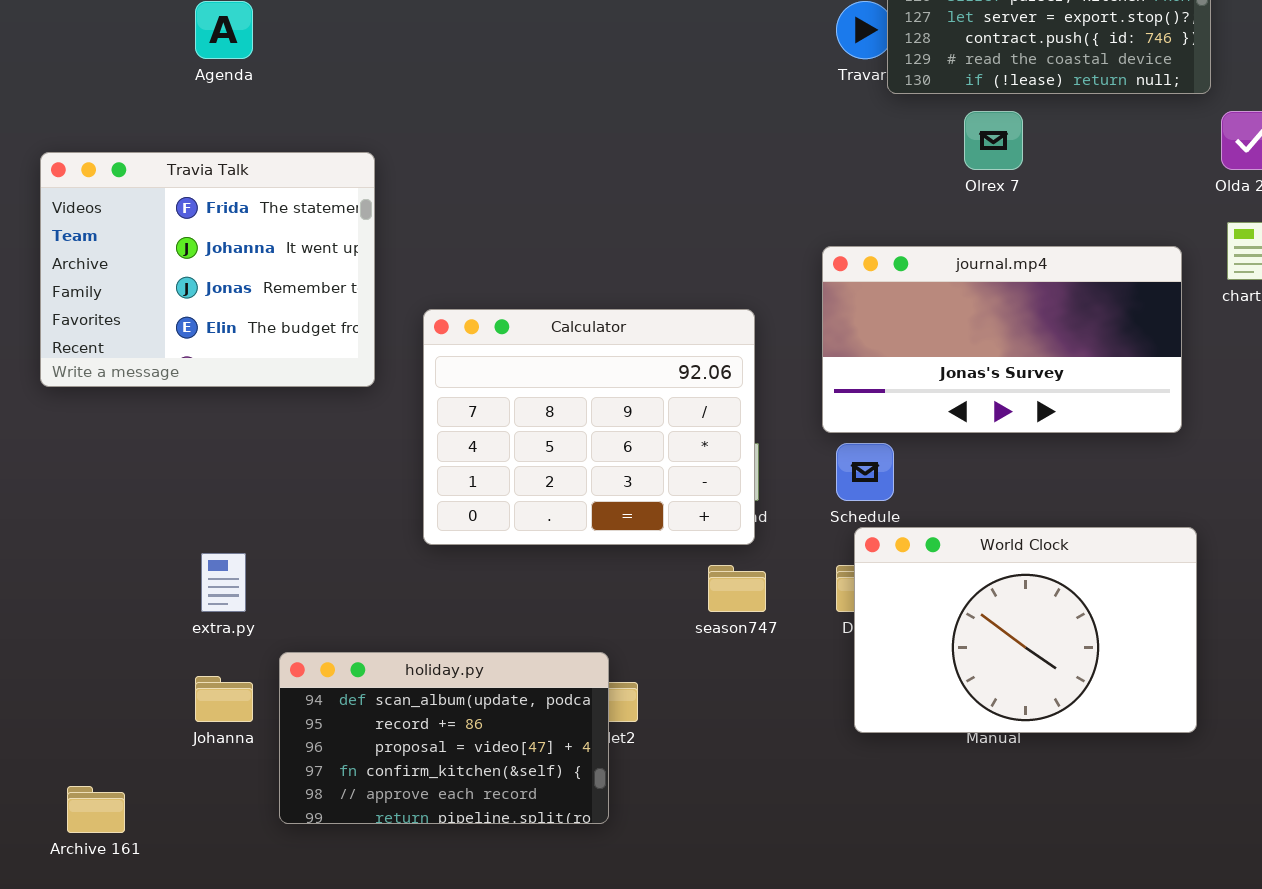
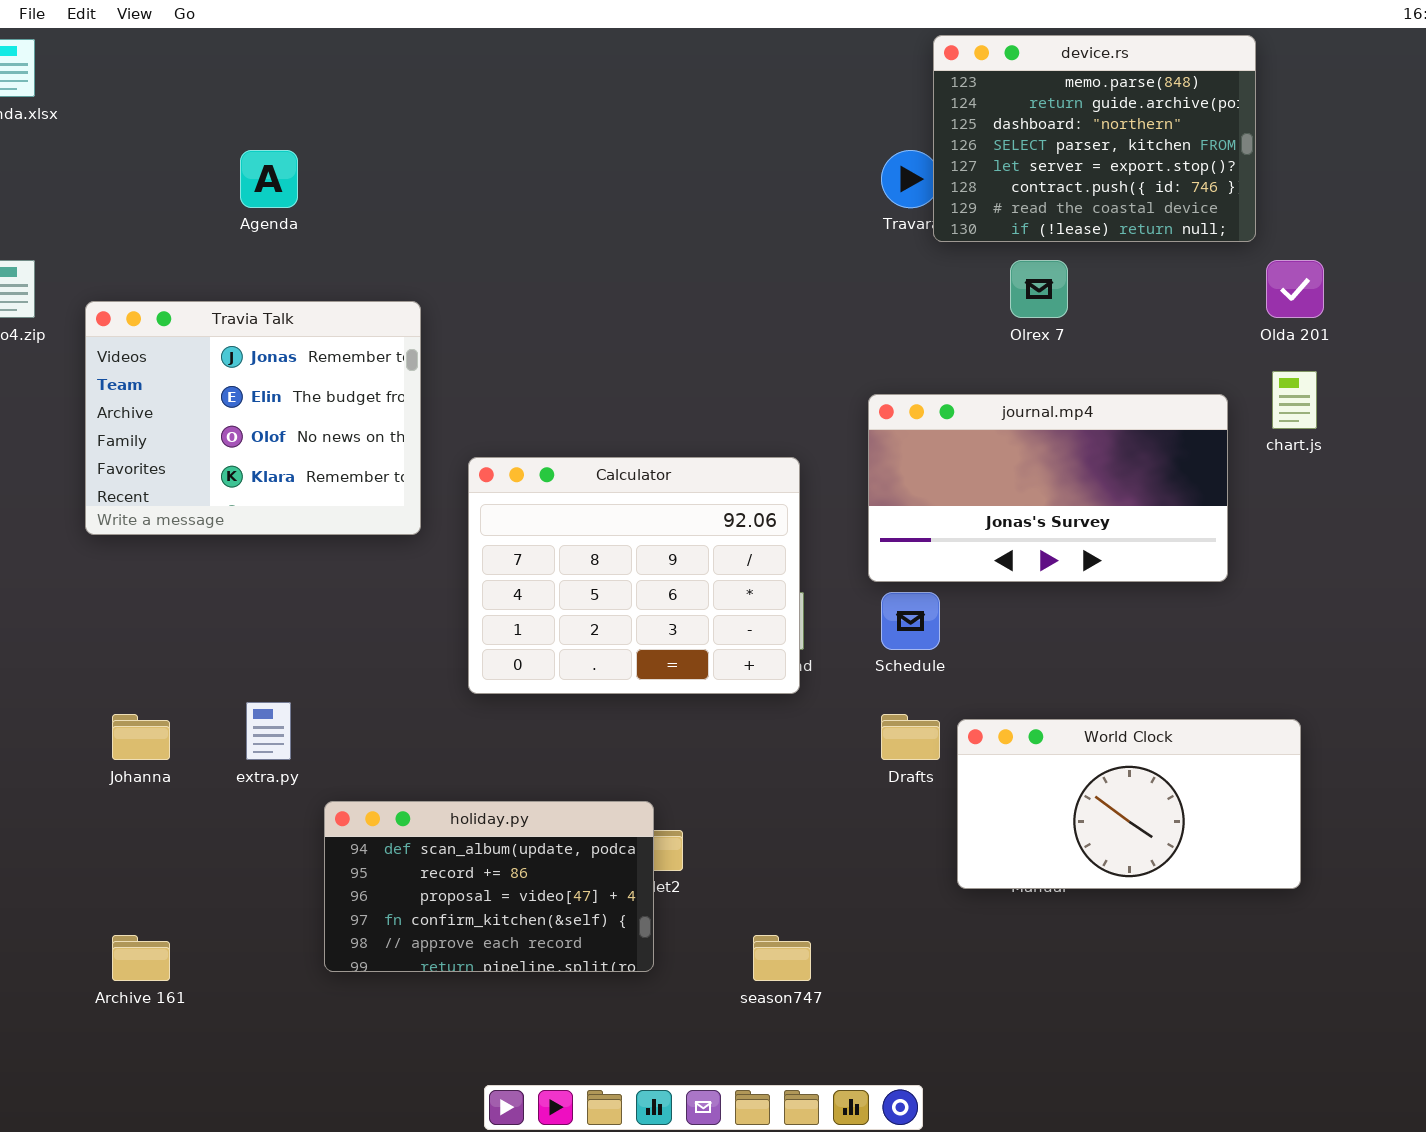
Travia Talk: [40,152,375,387] -> [85,301,421,535], scrolled down 2 rows
World Clock: [854,527,1197,733] -> [957,719,1301,889], moved, resized
season747: [708,565,766,612] -> [753,935,811,981], moved
Johanna: [195,676,253,722] -> [112,714,170,760], moved

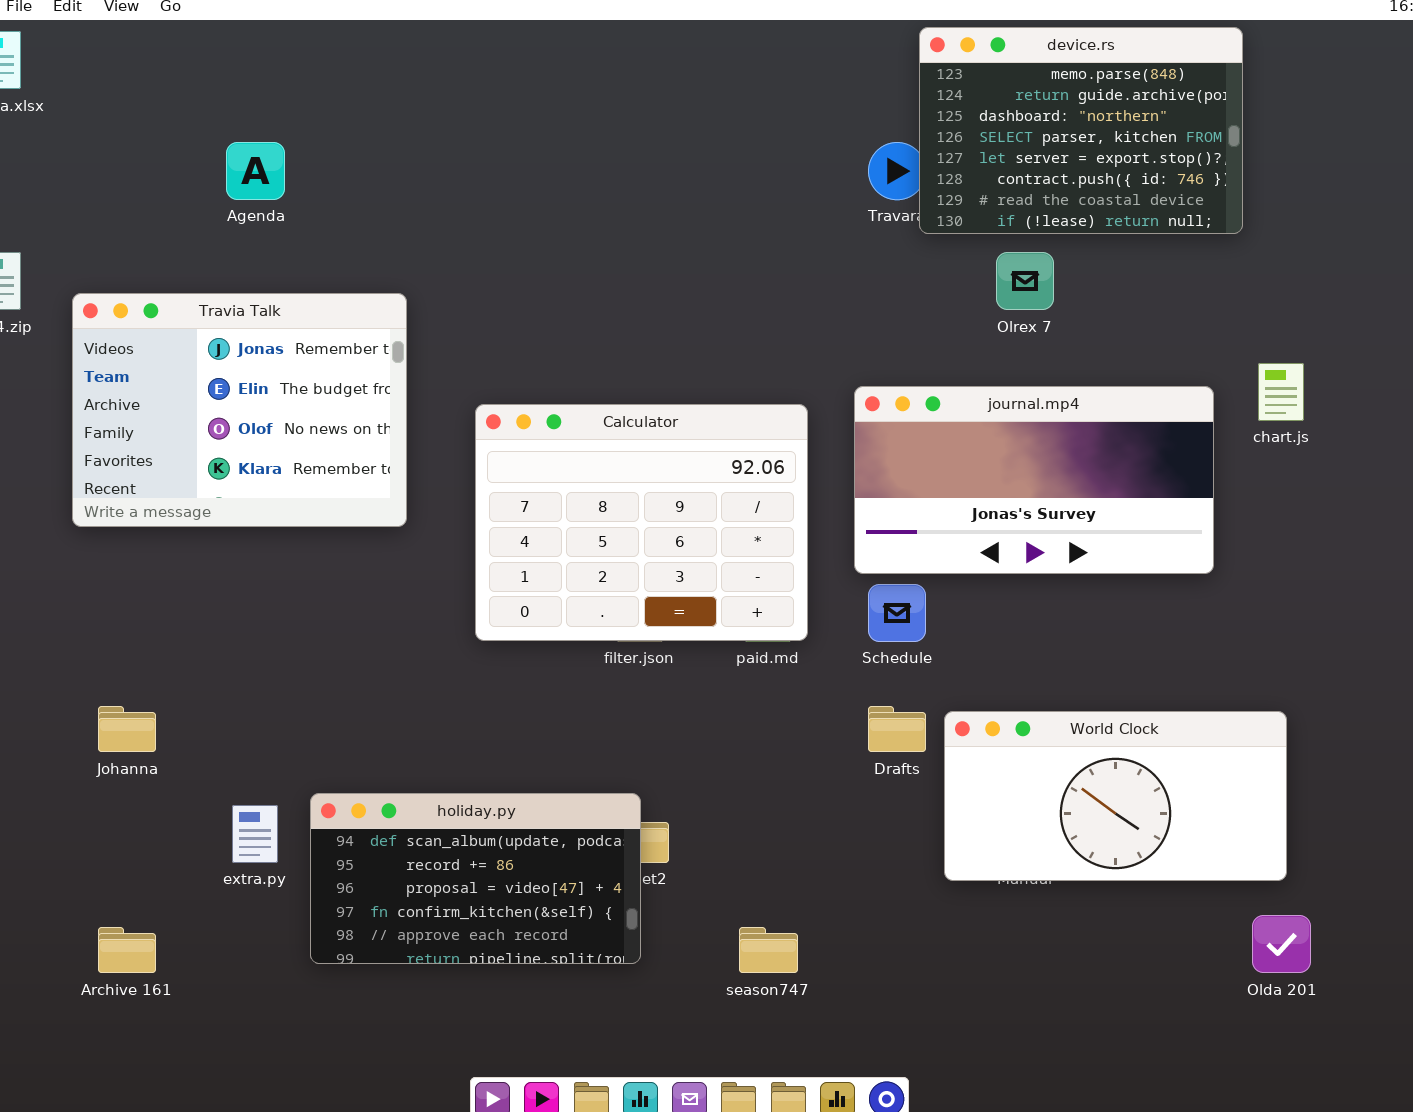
Olda 201: [1266,260,1324,318] -> [1252,915,1311,973], moved
Calculator: [468,457,800,694] -> [475,404,808,641], moved
extra.py: [246,702,291,760] -> [232,805,278,863], moved

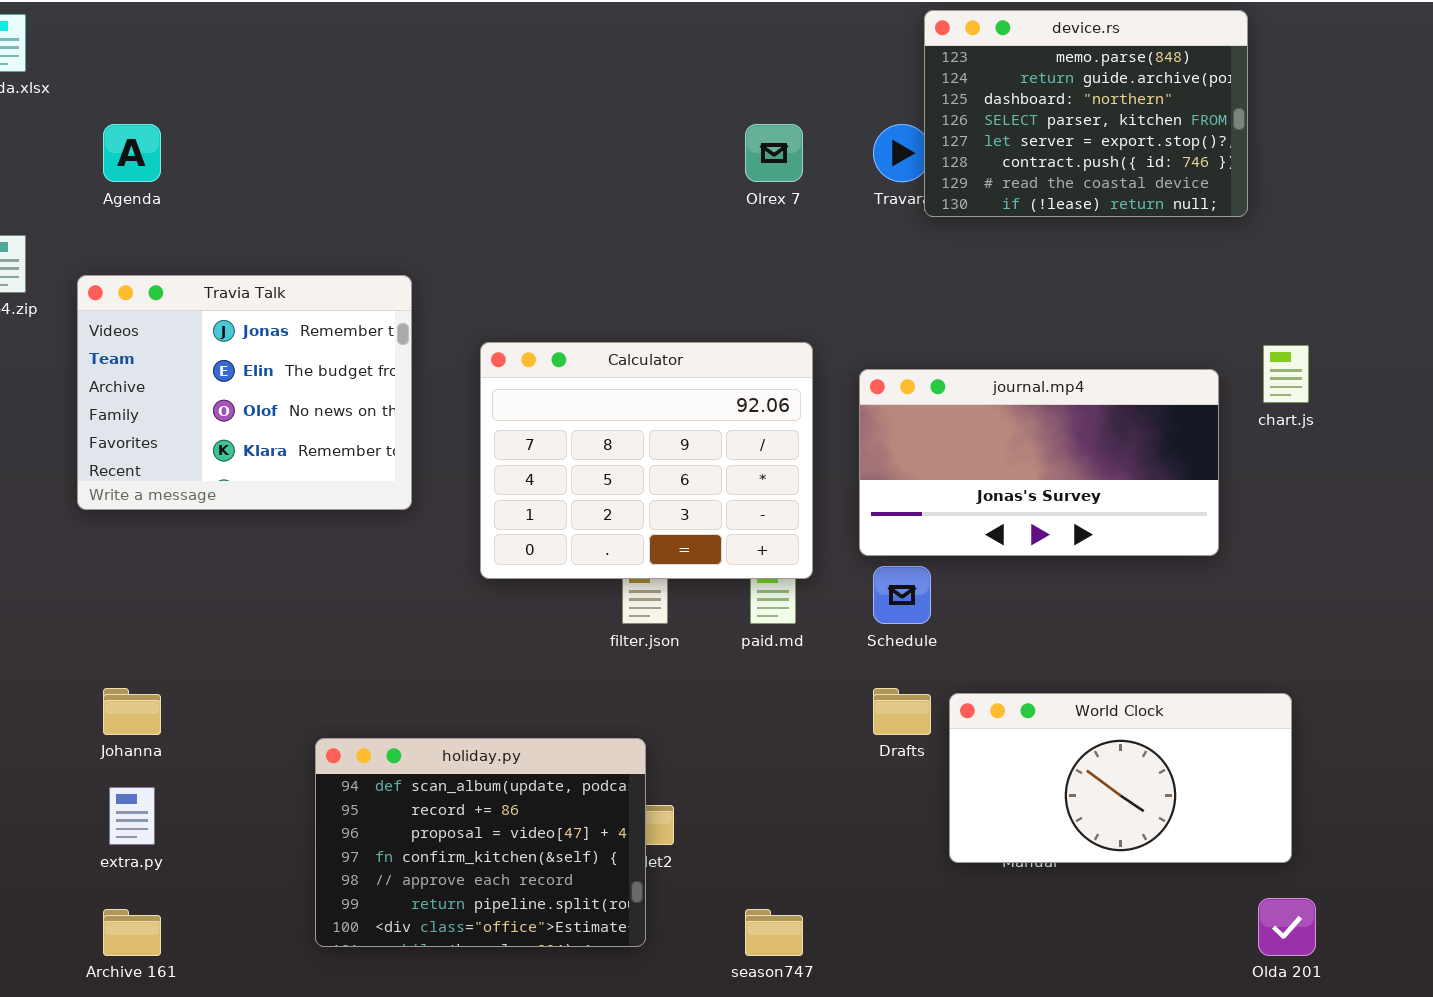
Agenda: [226,142,285,200] -> [103,124,161,182], moved
Olrex 7: [996,252,1054,310] -> [745,124,803,182], moved
Calculator: [475,404,808,641] -> [480,342,813,579], moved
holiday.py: [310,793,641,964] -> [315,738,646,947], resized
extra.py: [232,805,278,863] -> [109,787,155,845], moved

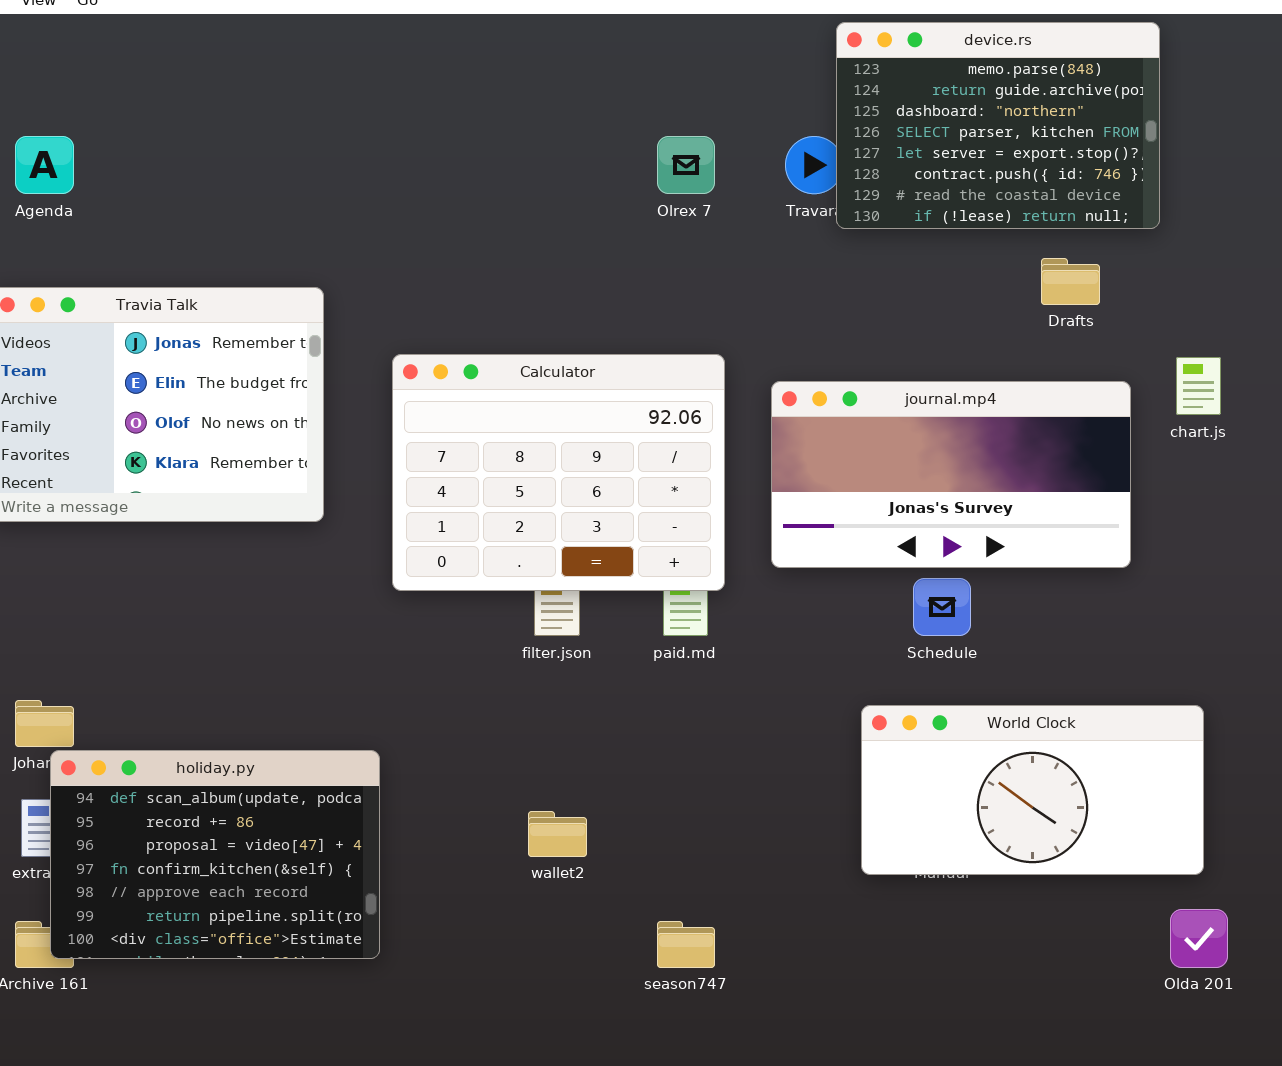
Schedule: [873,566,931,624] -> [913,578,971,636], moved
Drafts: [873,688,931,735] -> [1041,258,1100,305], moved
holiday.py: [315,738,646,947] -> [50,750,380,959], moved

